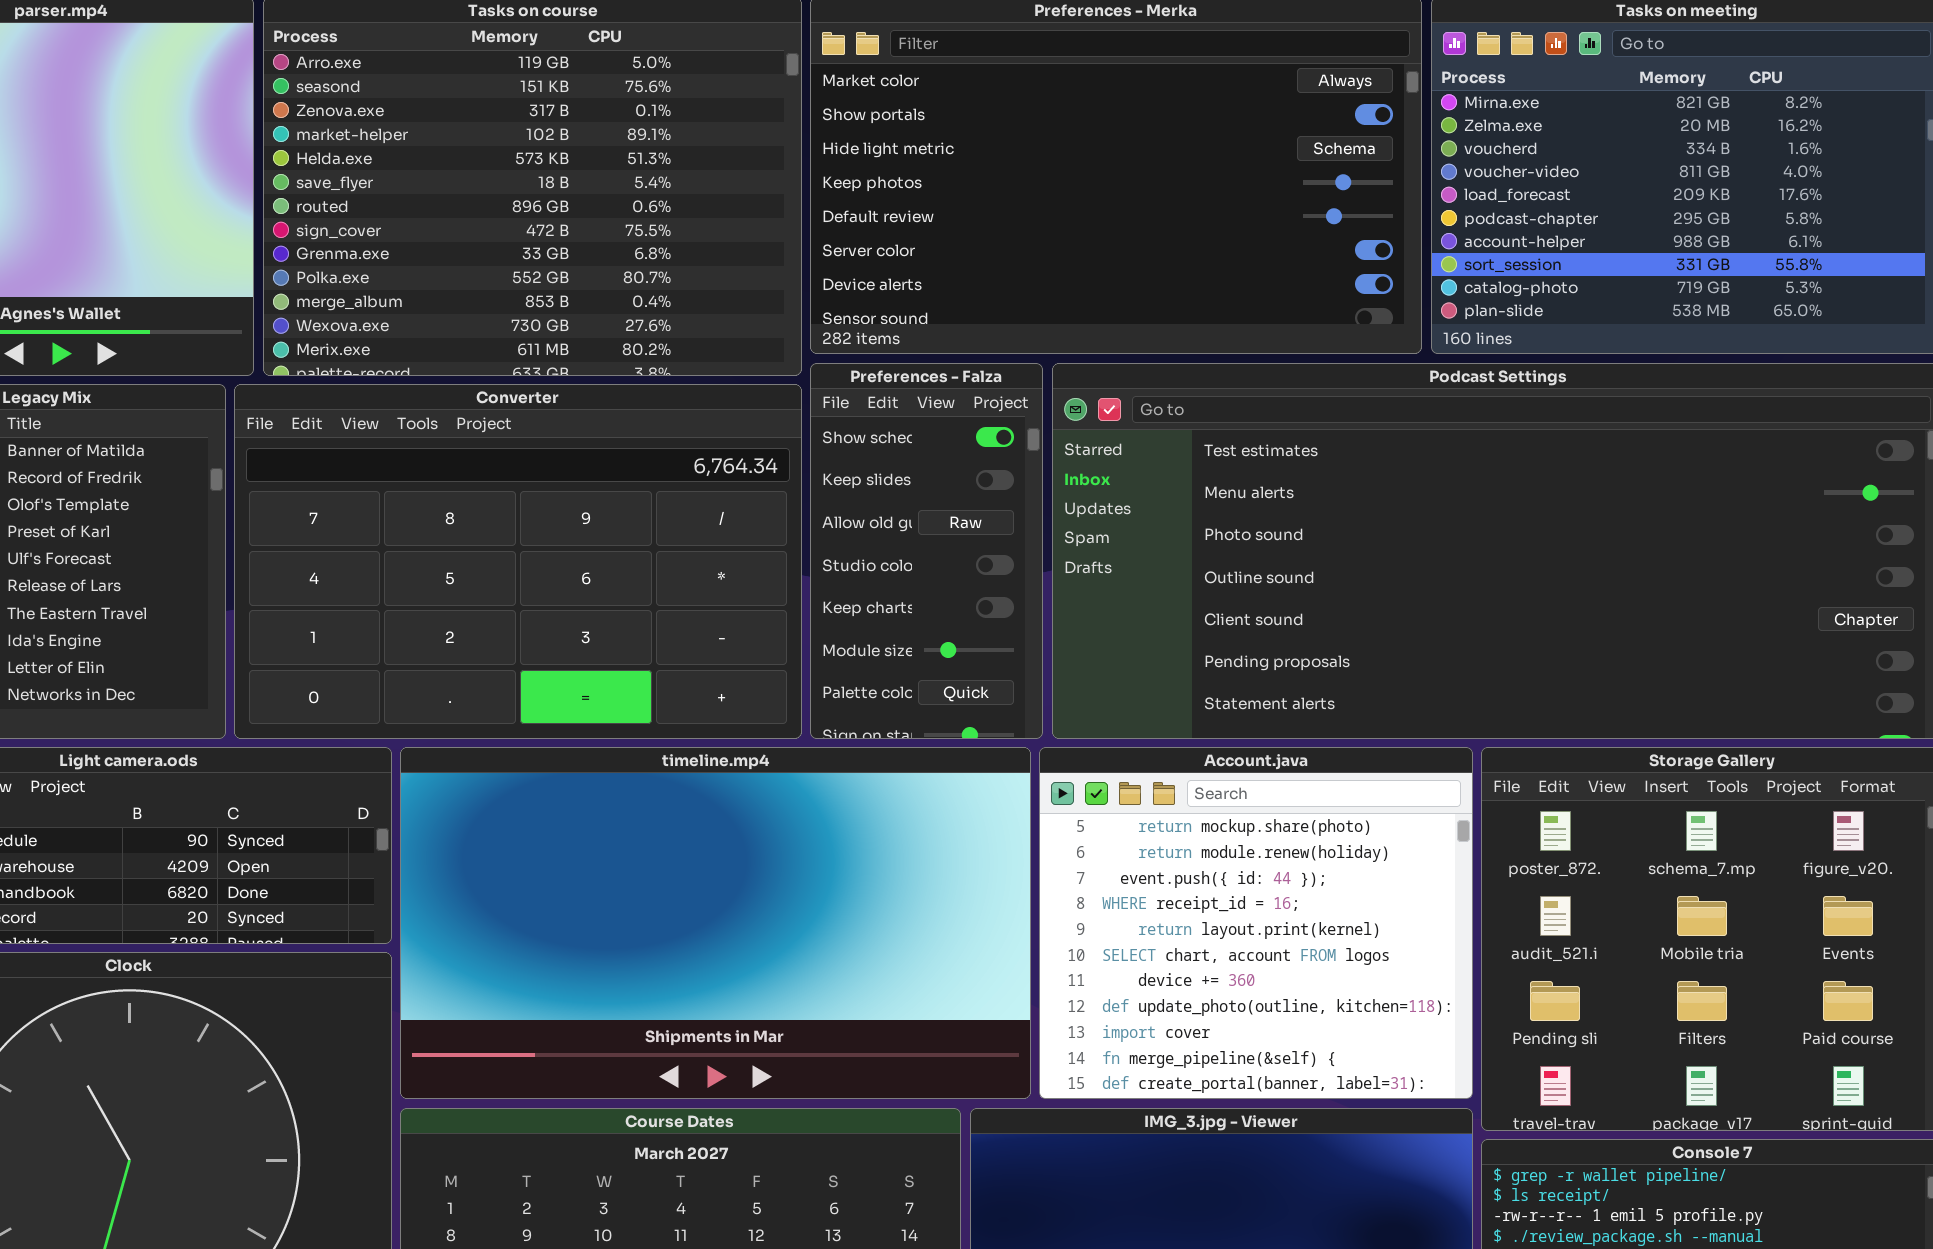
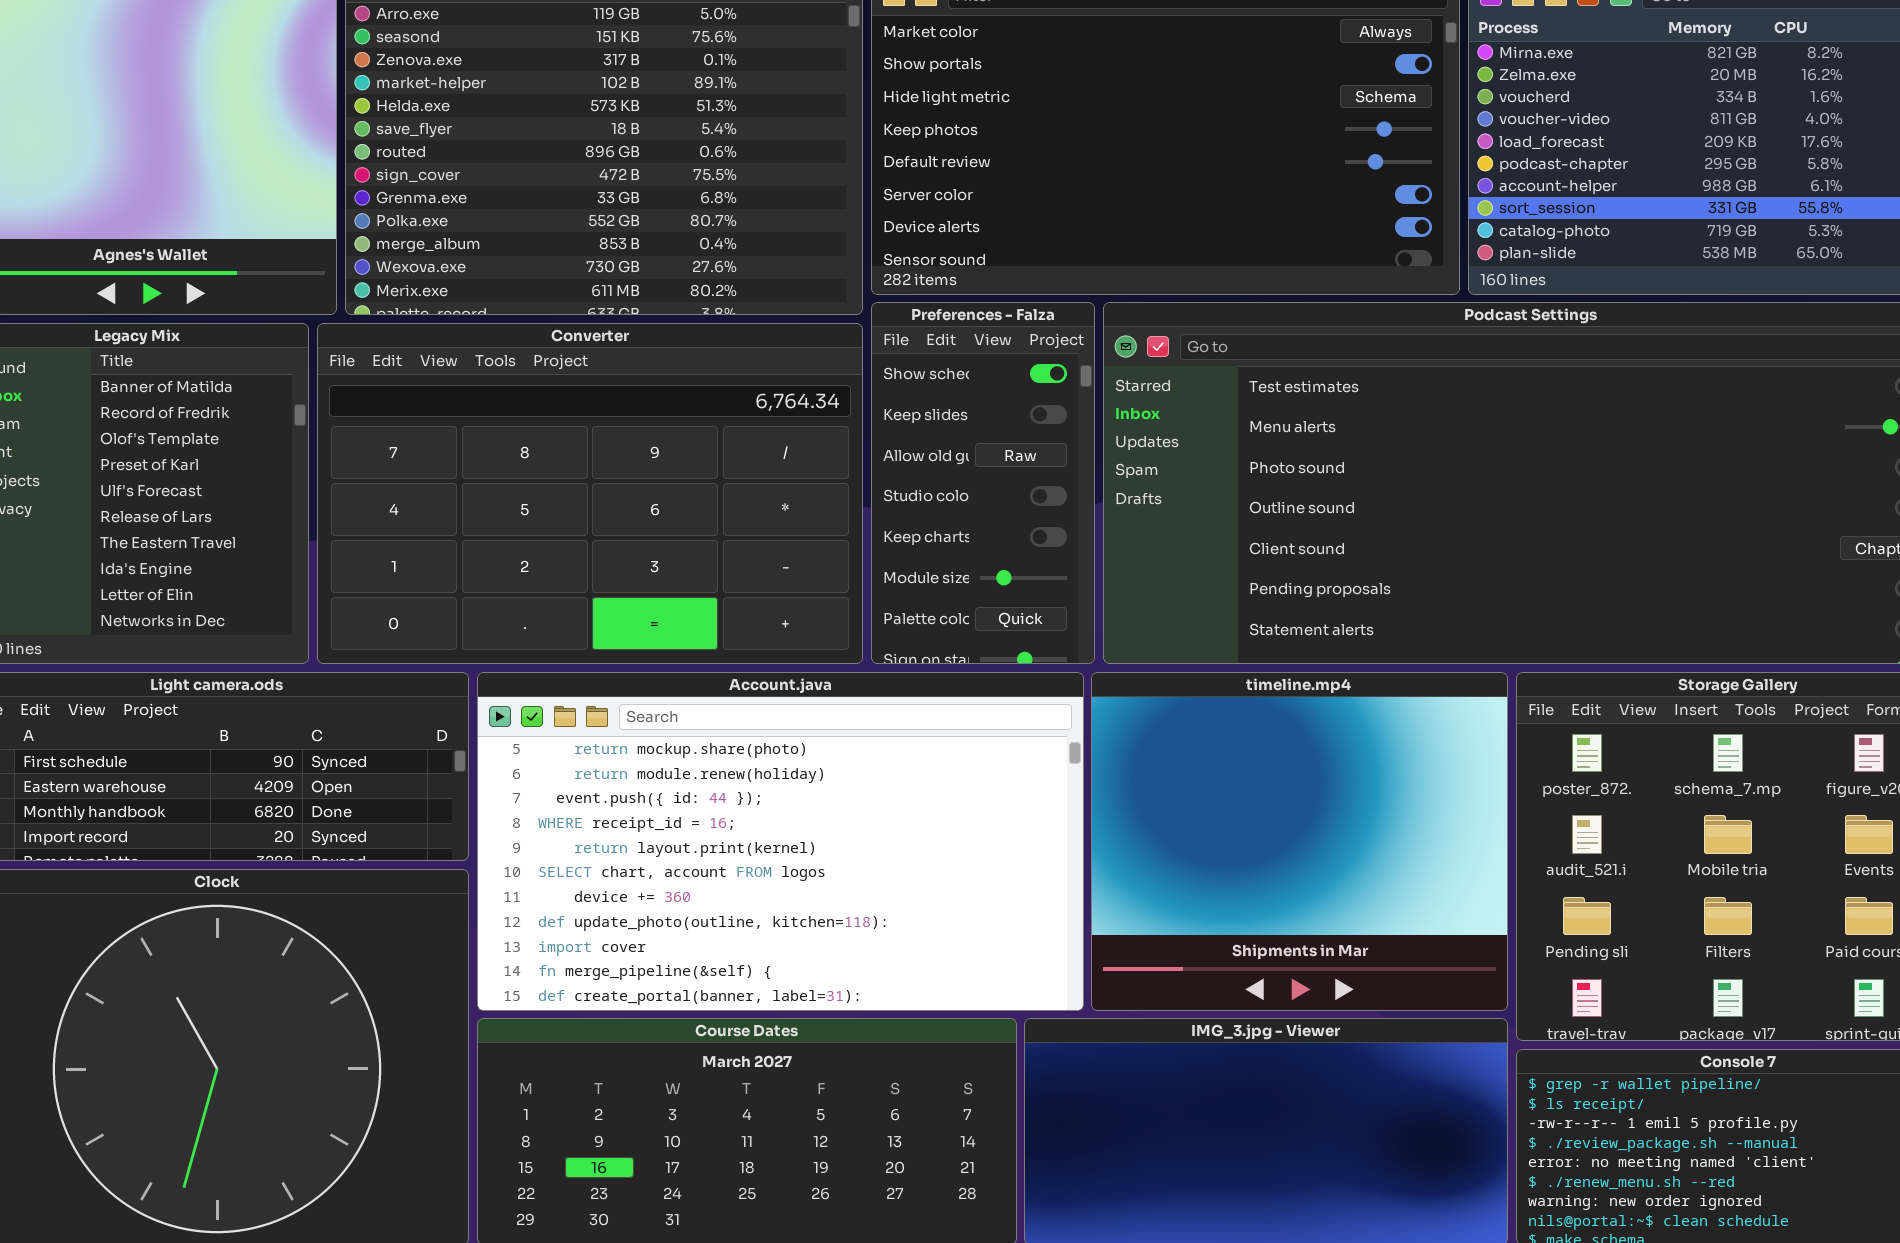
timeline.mp4: [400,747,1031,1099] -> [1091,672,1508,1011], moved, resized
Account.java: [1039,747,1473,1099] -> [477,672,1084,1011], moved, resized

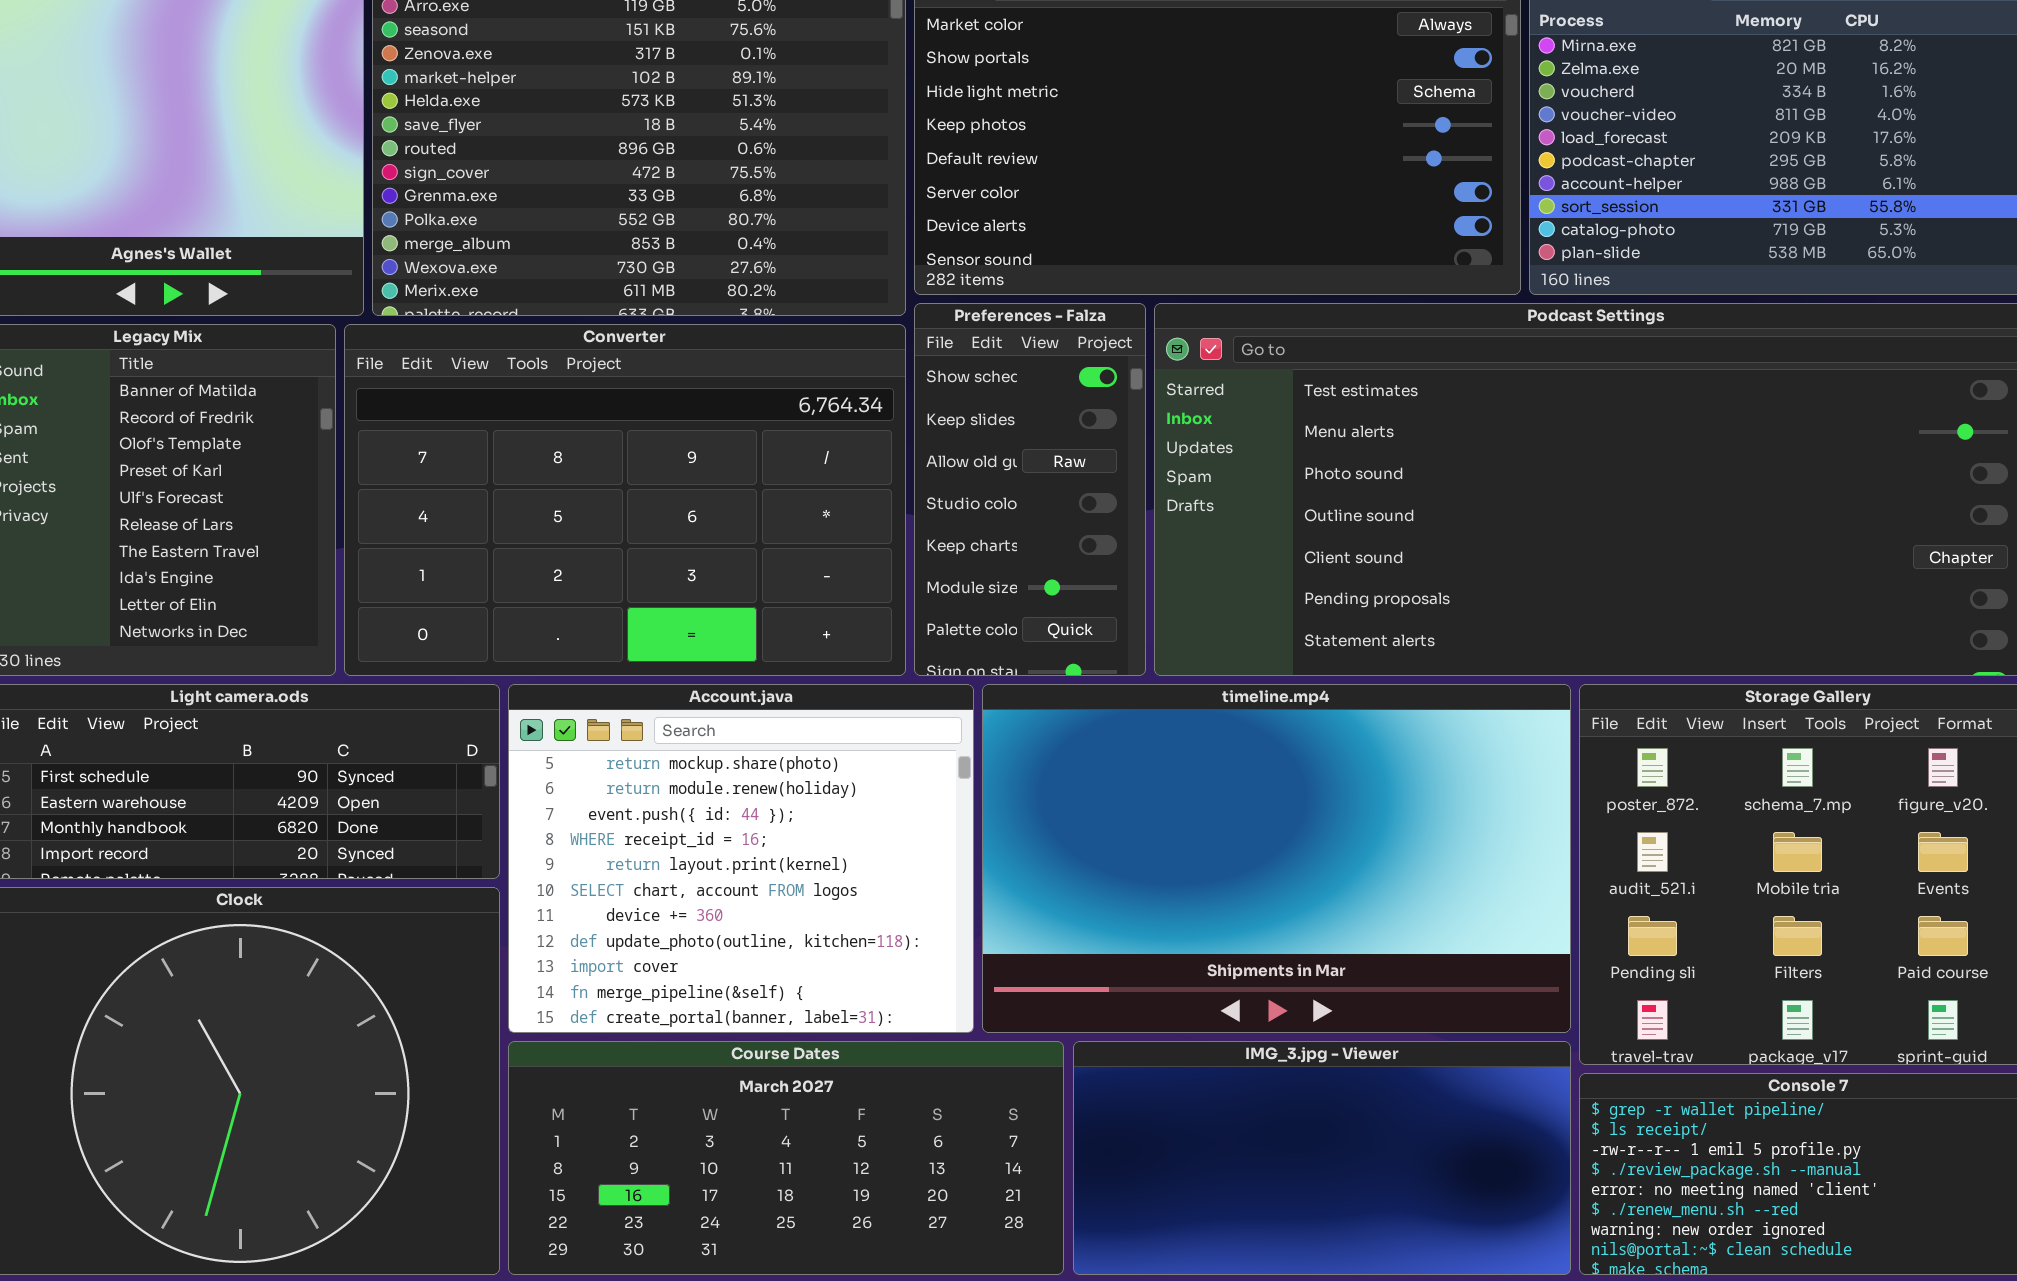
Account.java: [477,672,1084,1011] -> [508,684,974,1033], resized
timeline.mp4: [1091,672,1508,1011] -> [982,684,1571,1033], resized

